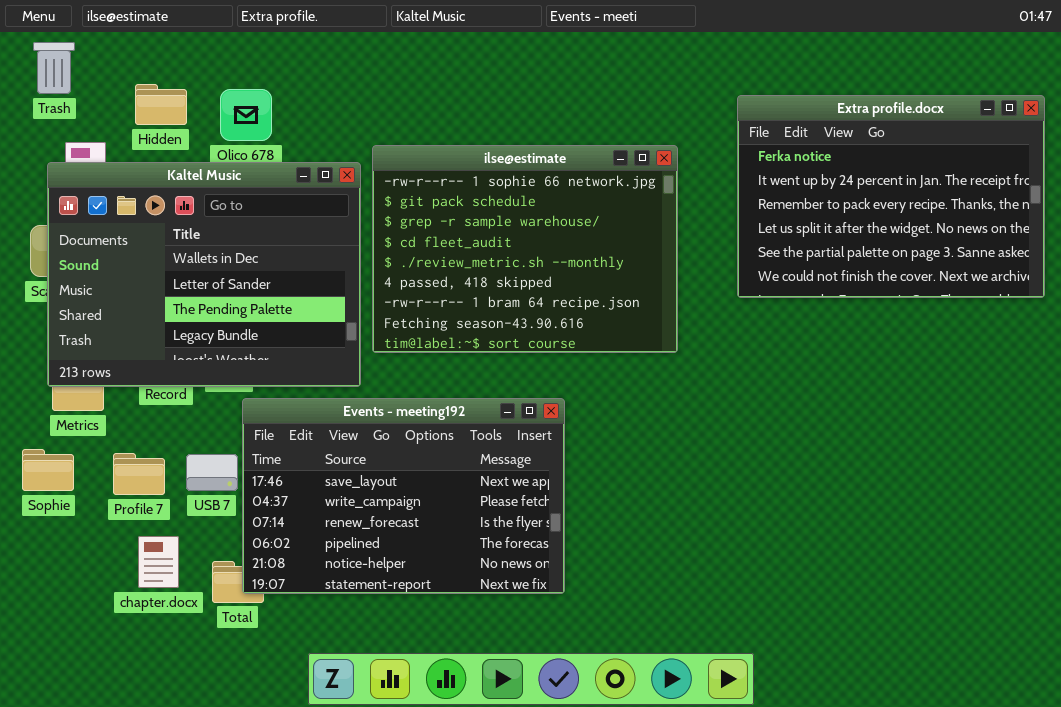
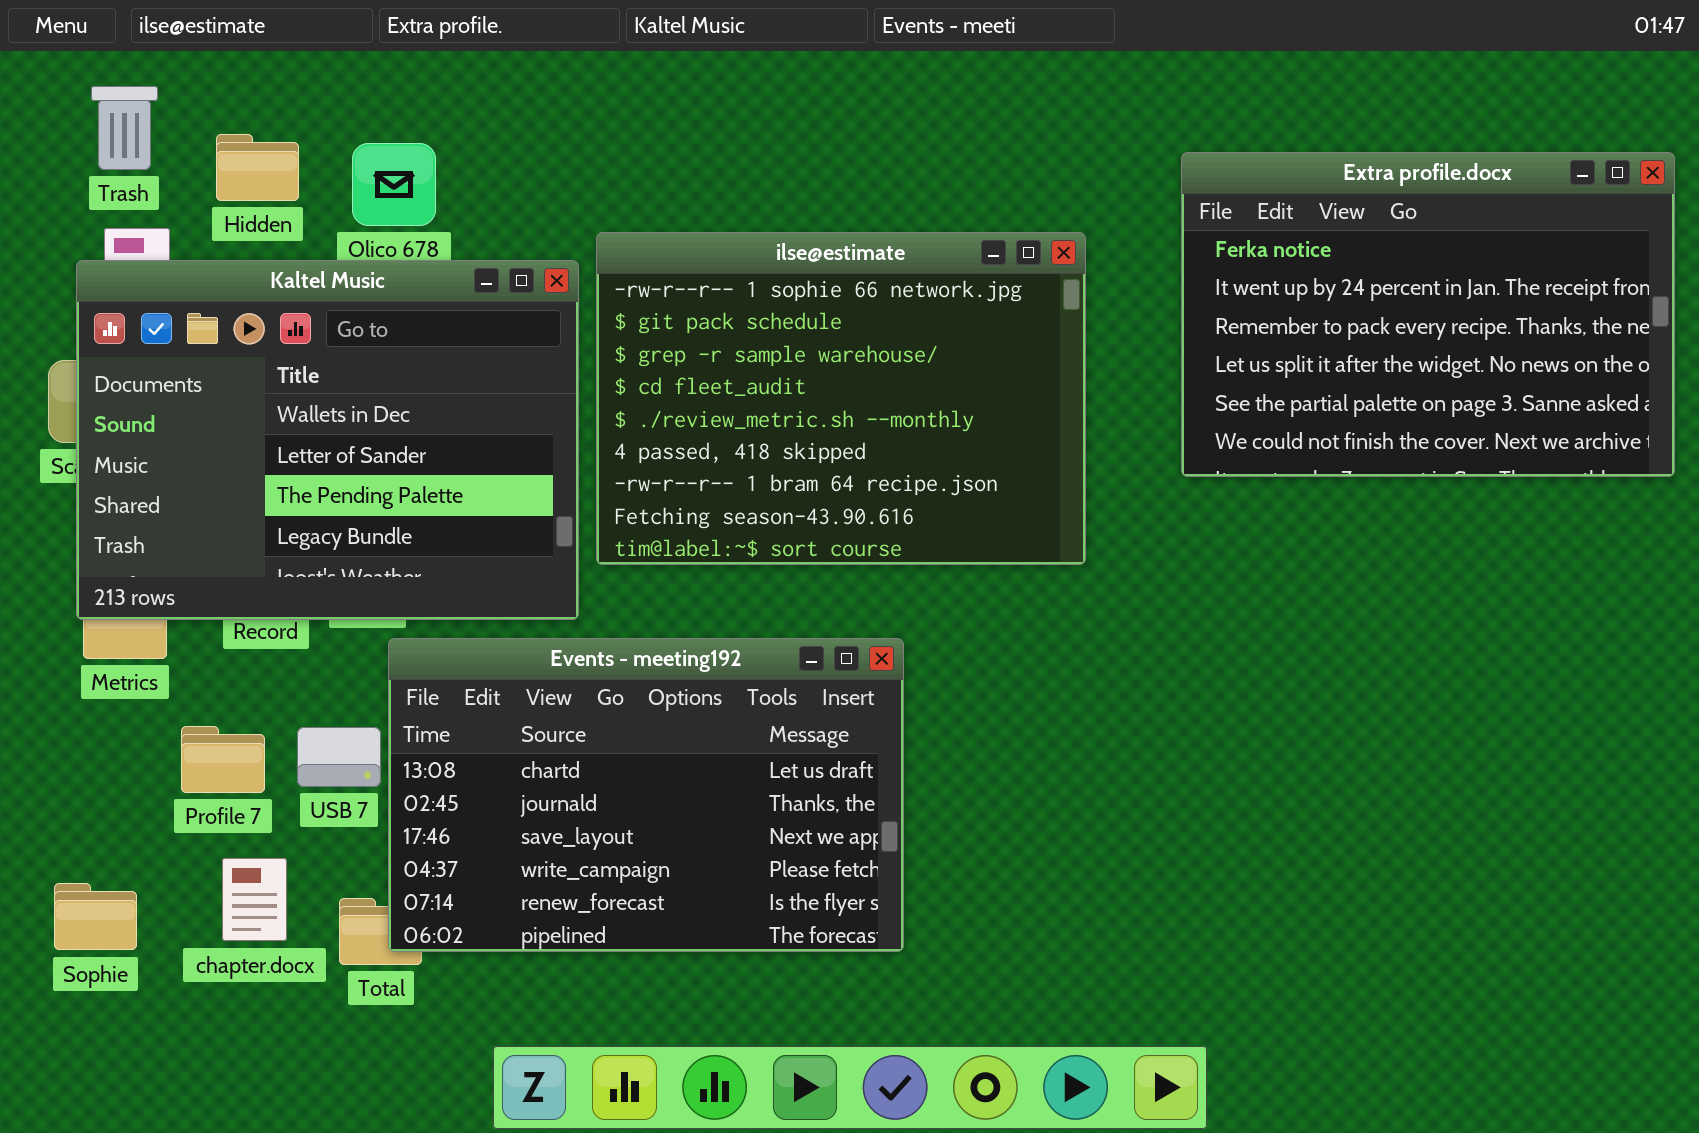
Trash: [33,42,75,94] -> [91,86,158,170], moved
Events - meeting192: [242,398,565,594] -> [388,638,904,952], scrolled up 2 rows
Sophie: [22,449,74,491] -> [54,883,137,950], moved

